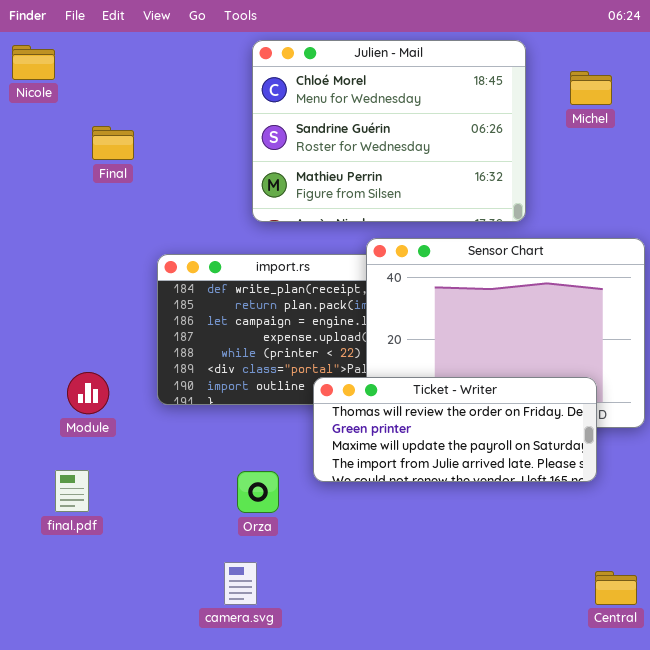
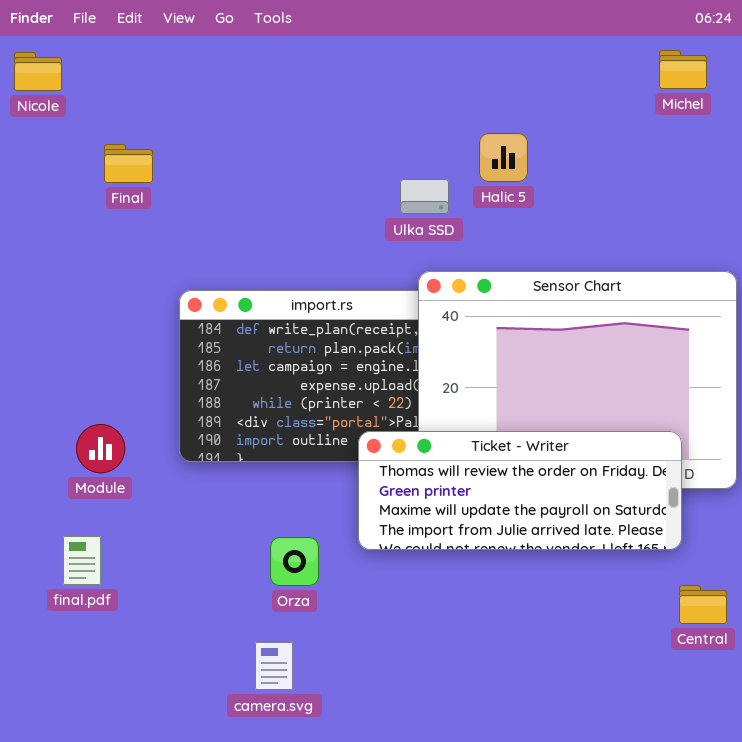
Julien - Mail: [252,40,526,222] -> none, closed
Michel: [570,71,612,105] -> [659,50,707,89], moved
Central: [595,571,637,605] -> [679,585,727,624], moved

